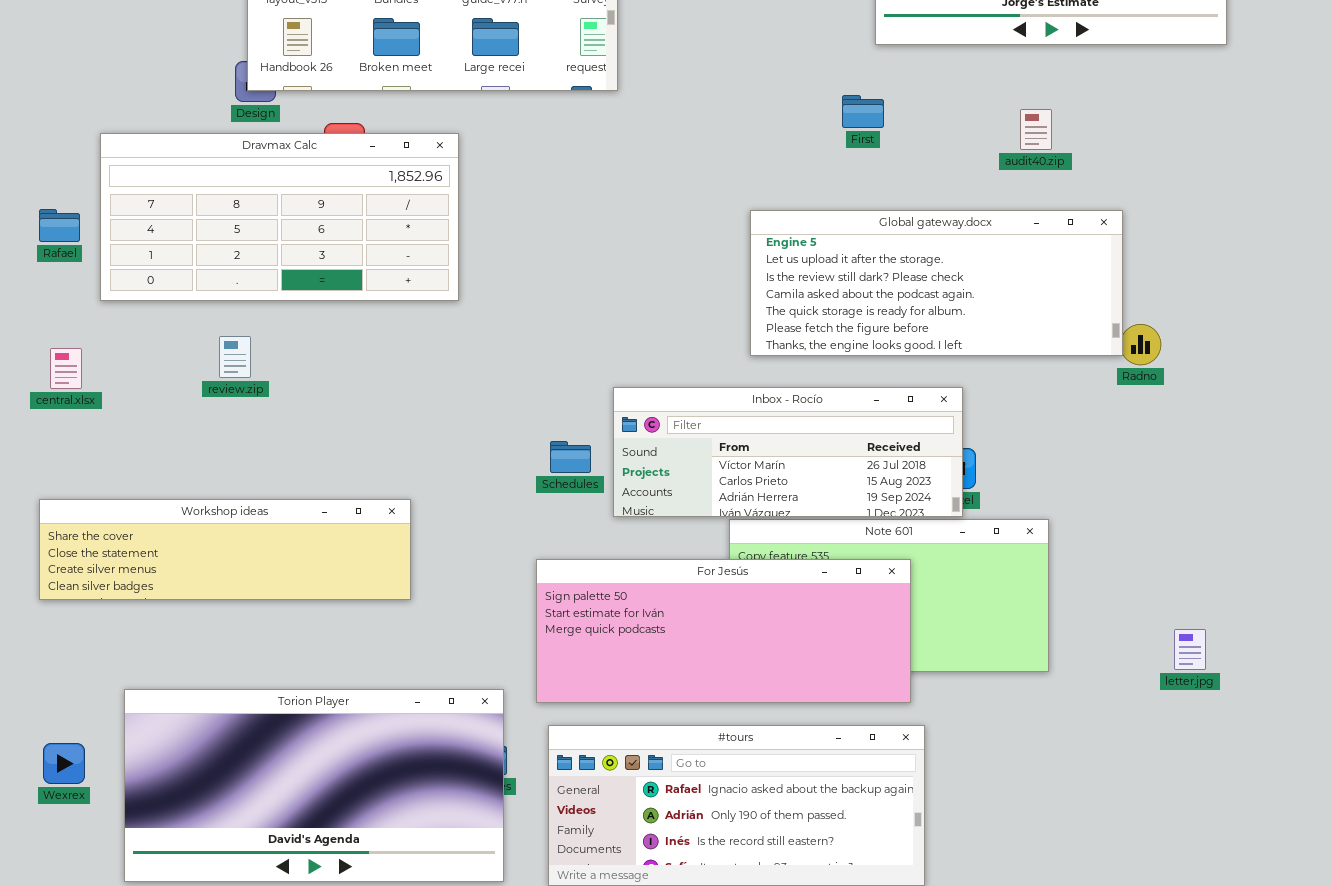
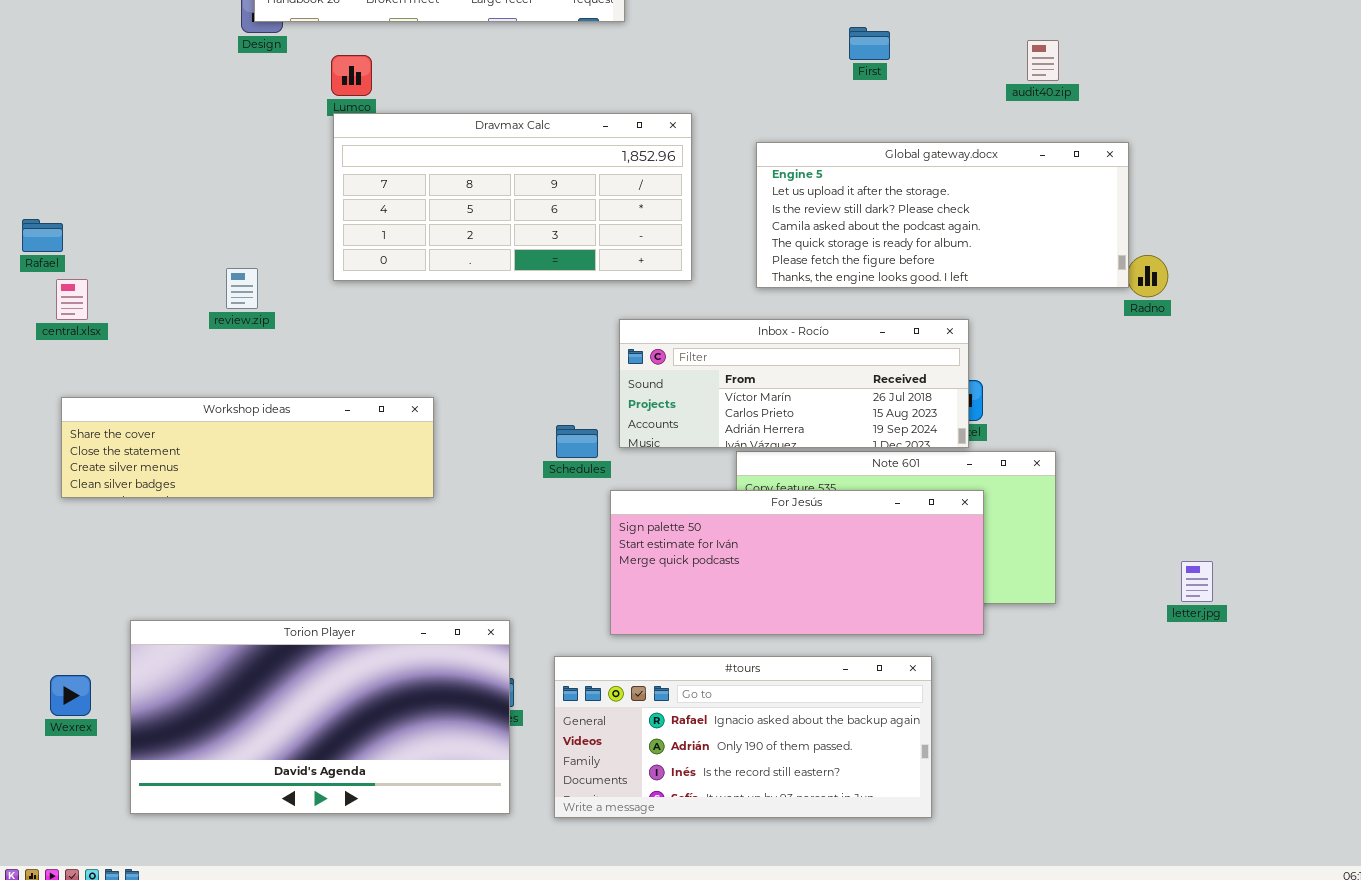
Dravmax Calc: [100,133,459,301] -> [333,113,692,281], moved
Rafael: [39,209,80,242] -> [22,219,63,252], moved
Schedules: [550,441,591,473] -> [556,425,598,458], moved
Workshop ideas: [39,499,411,600] -> [61,397,434,498], moved
For Jesús: [536,559,911,703] -> [610,490,984,635], moved

